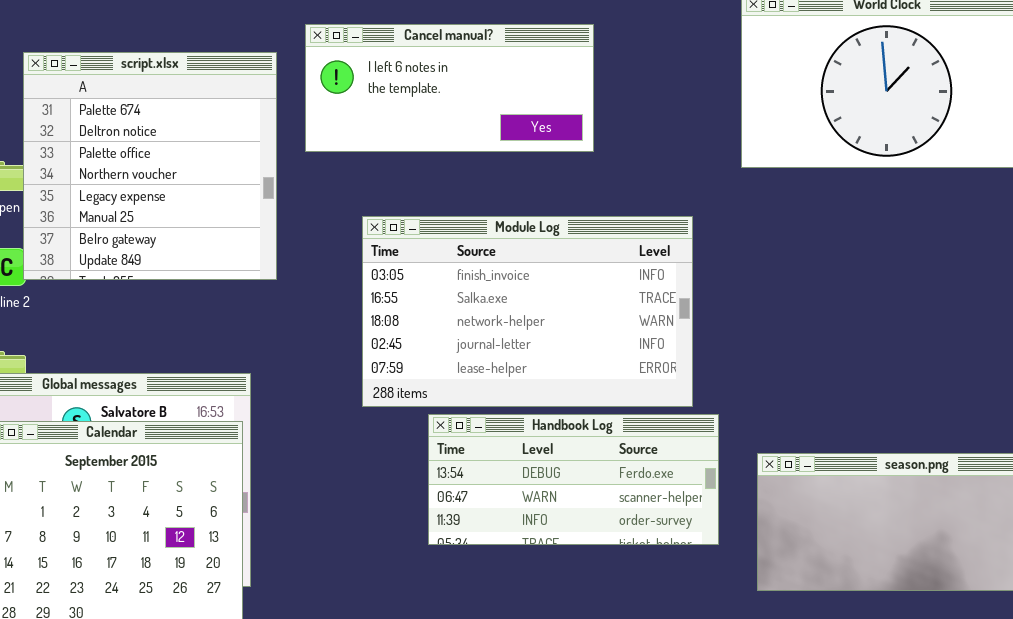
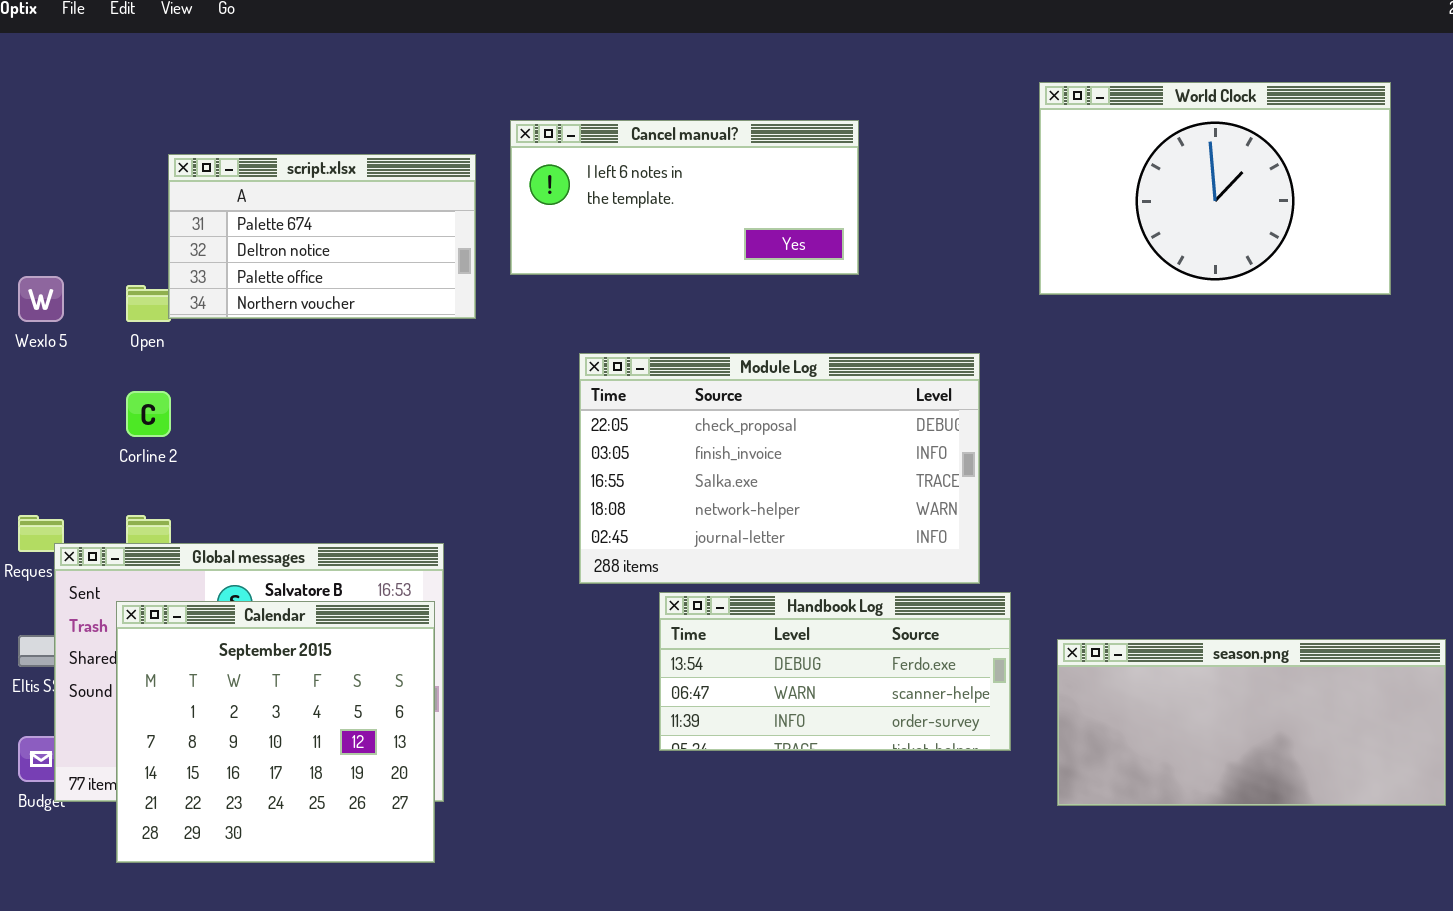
script.xlsx: [23,52,277,280] -> [168,154,476,319], resized
Module Log: [362,216,693,407] -> [579,353,980,584], scrolled up 1 row

